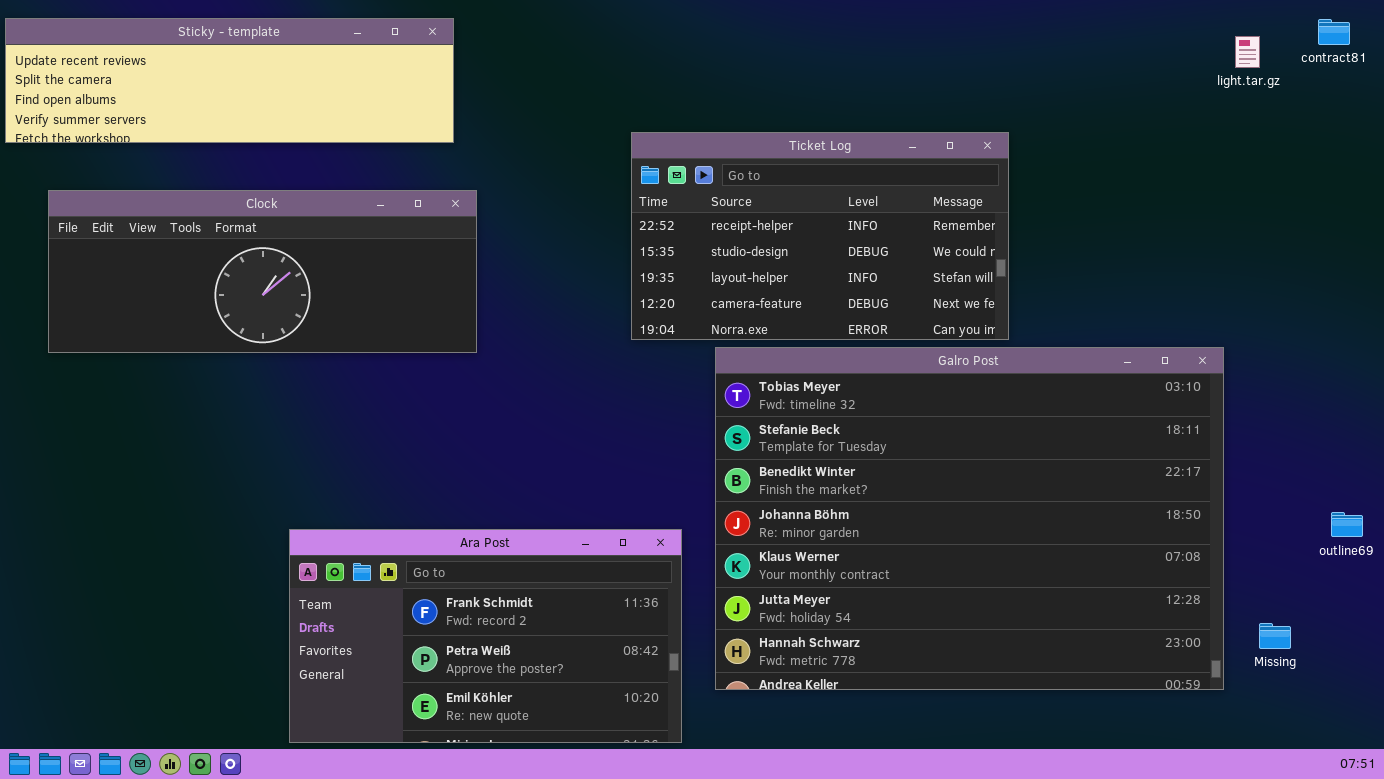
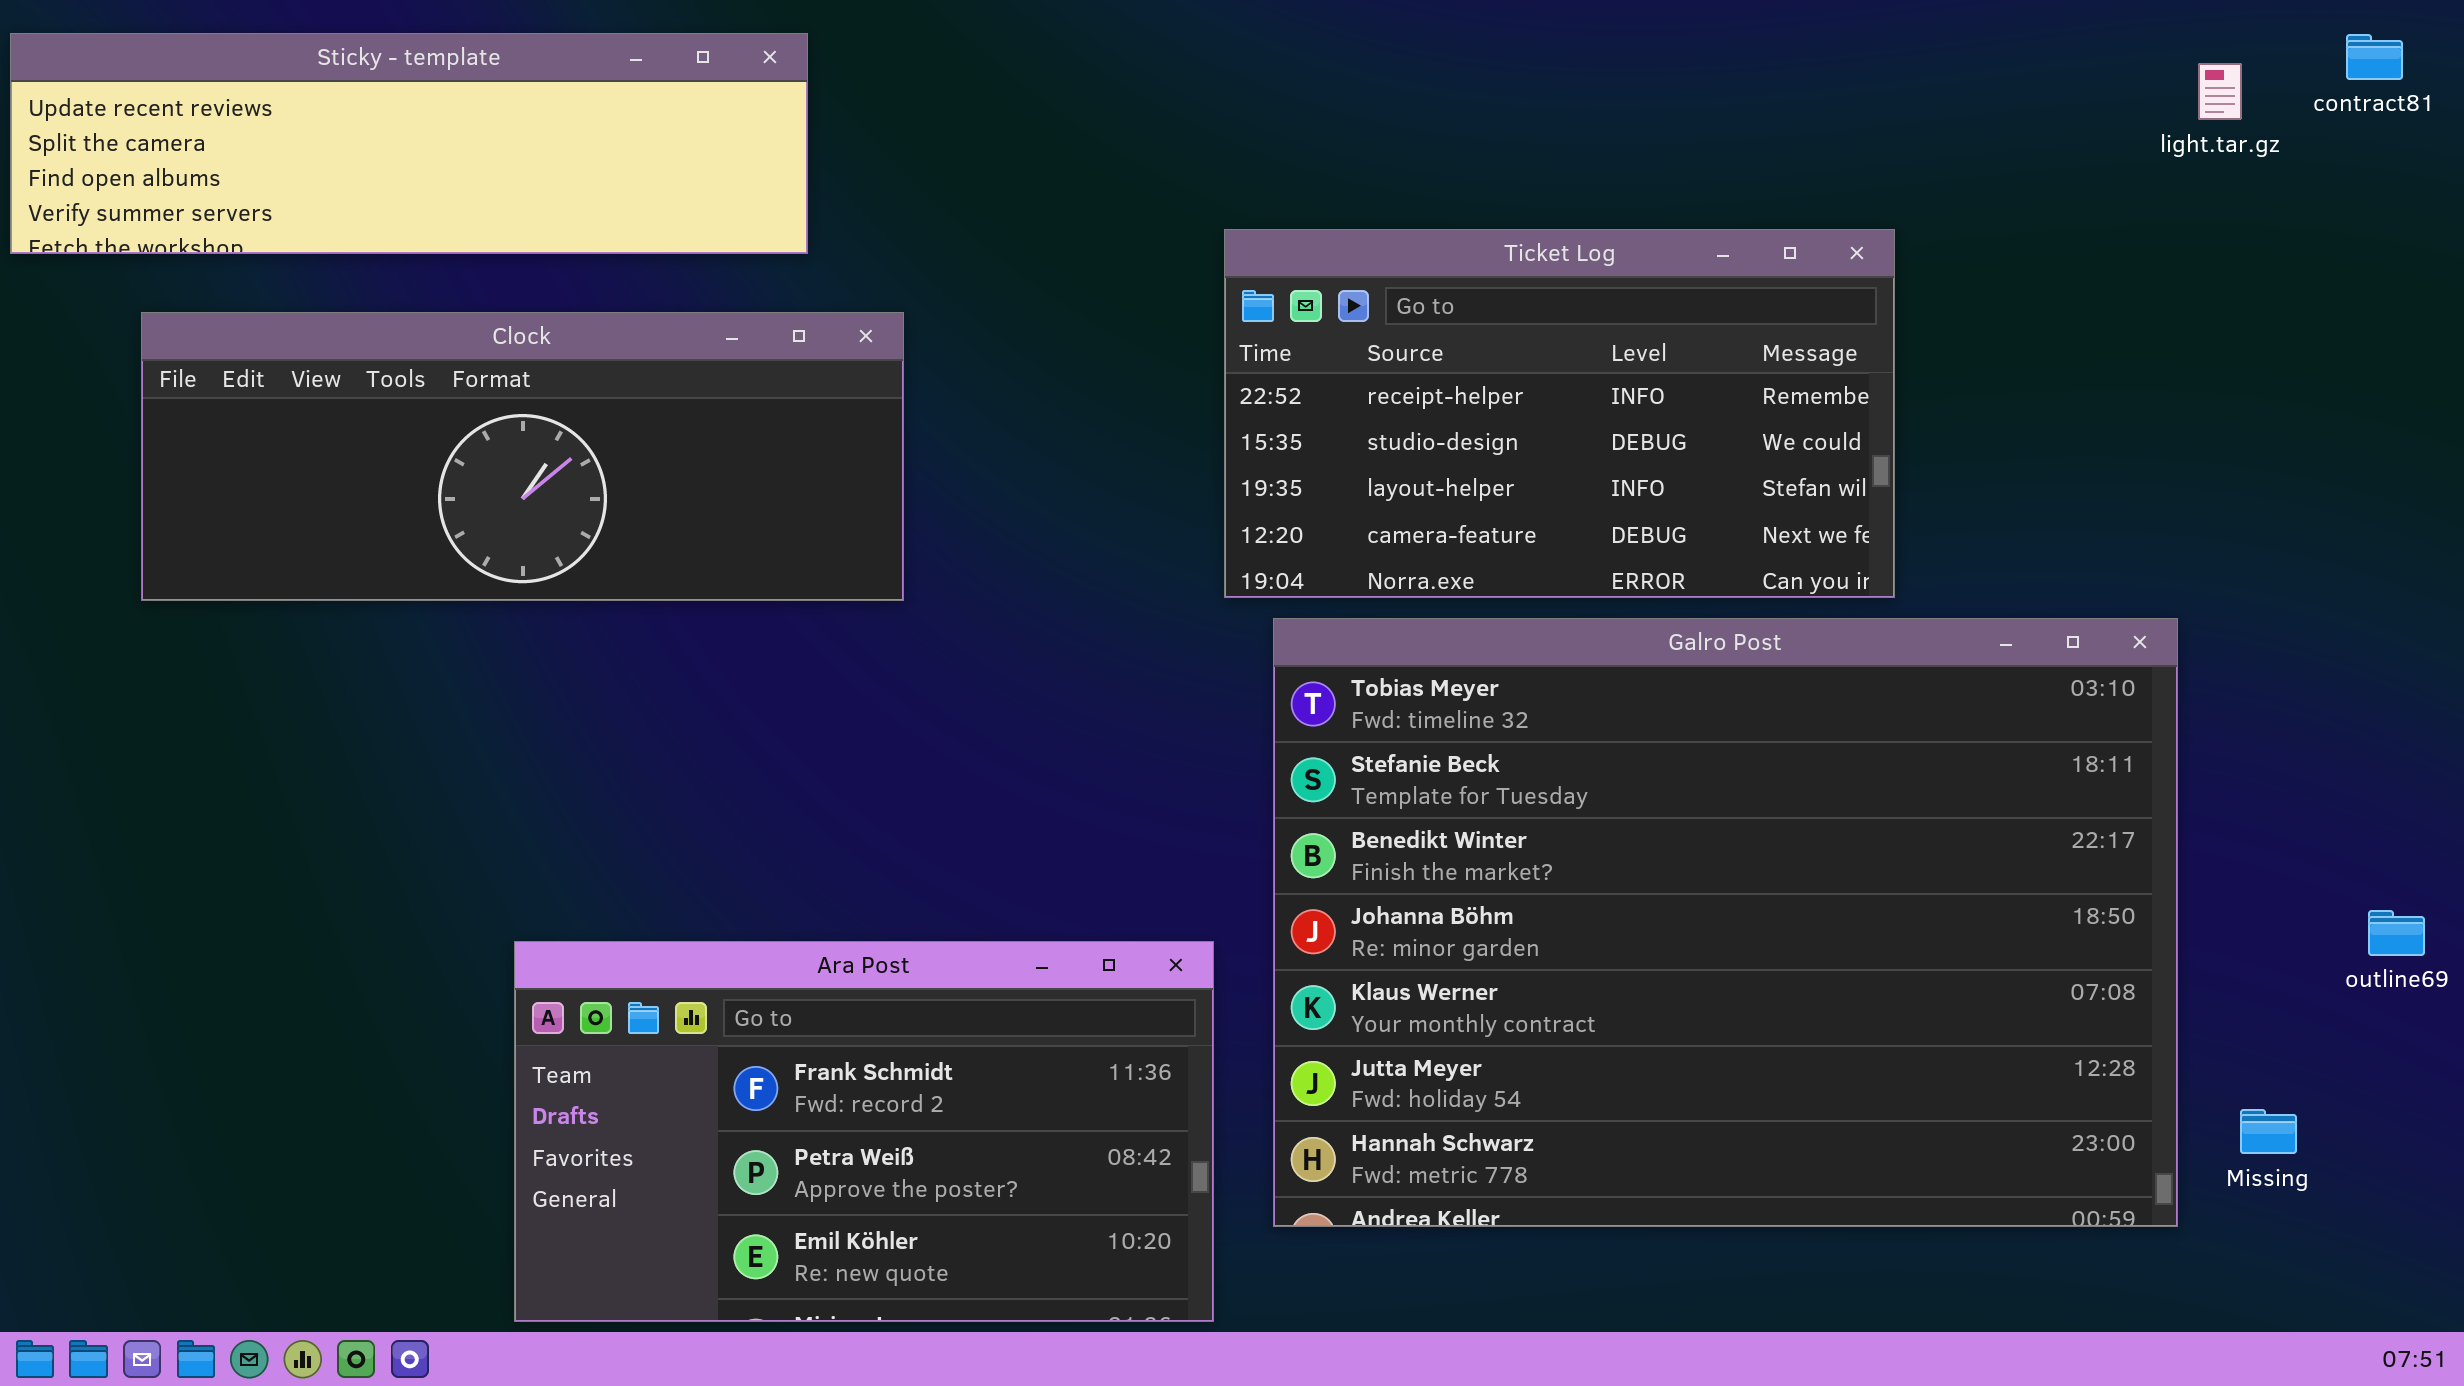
Ticket Log: [631,132,1009,340] -> [1224,229,1895,598], moved
Clock: [48,190,477,353] -> [141,312,904,601], moved

